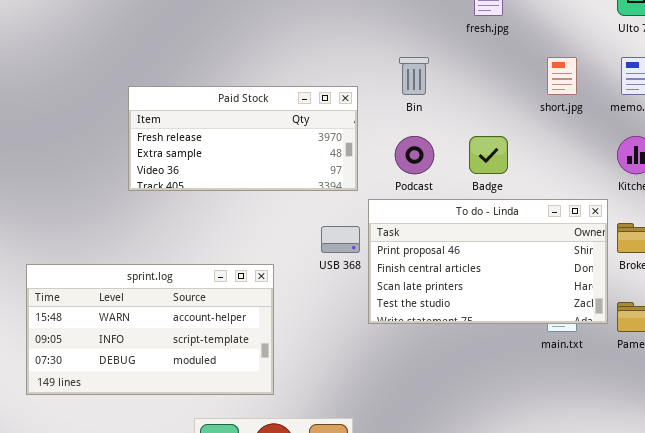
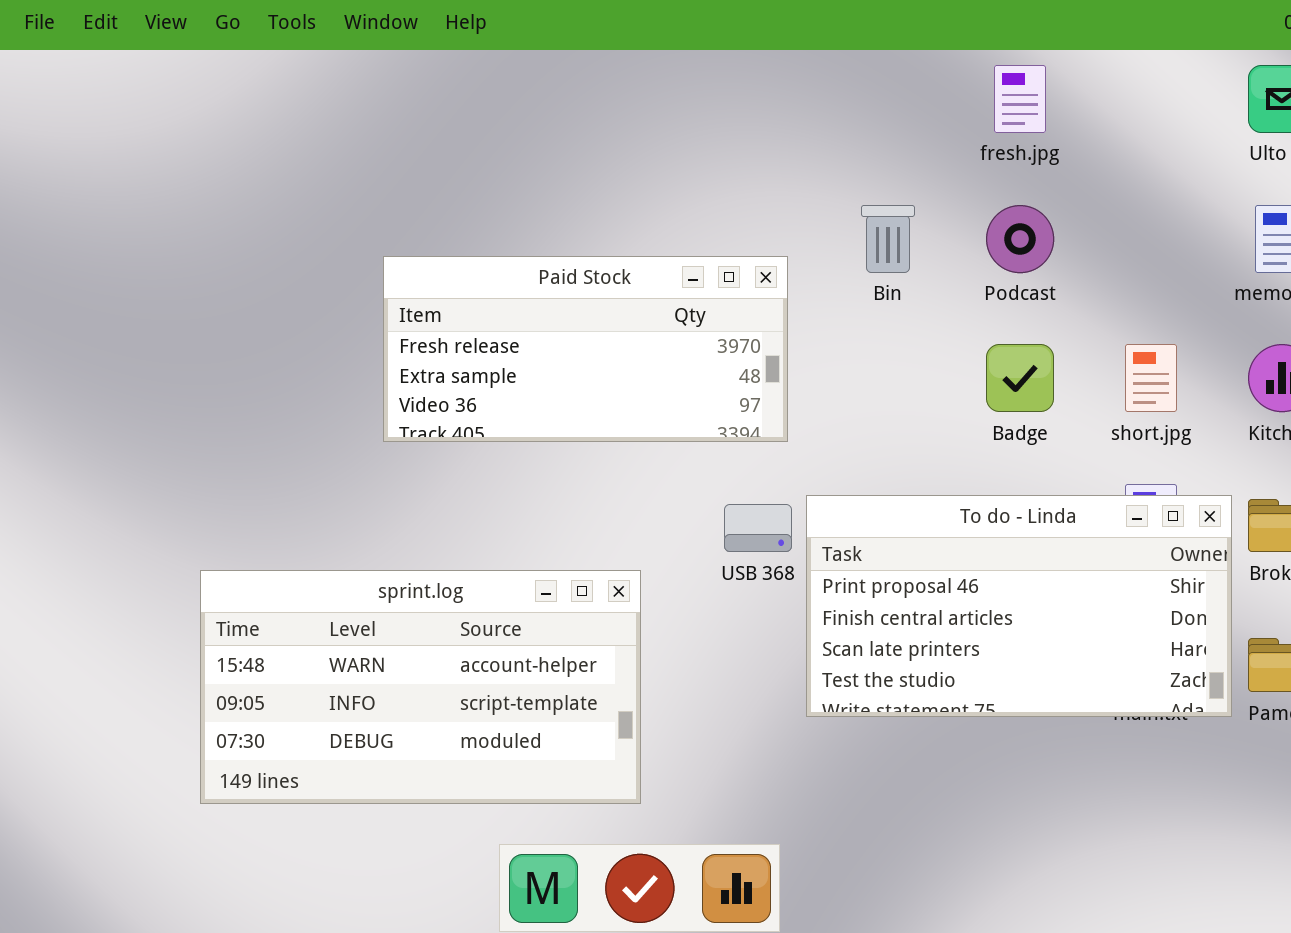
short.jpg: [547,57,577,95] -> [1125,344,1177,412], moved
Podcast: [395,136,434,174] -> [986,205,1054,273], moved
To do - Linda: [368,199,608,324] -> [806,495,1232,717], moved

